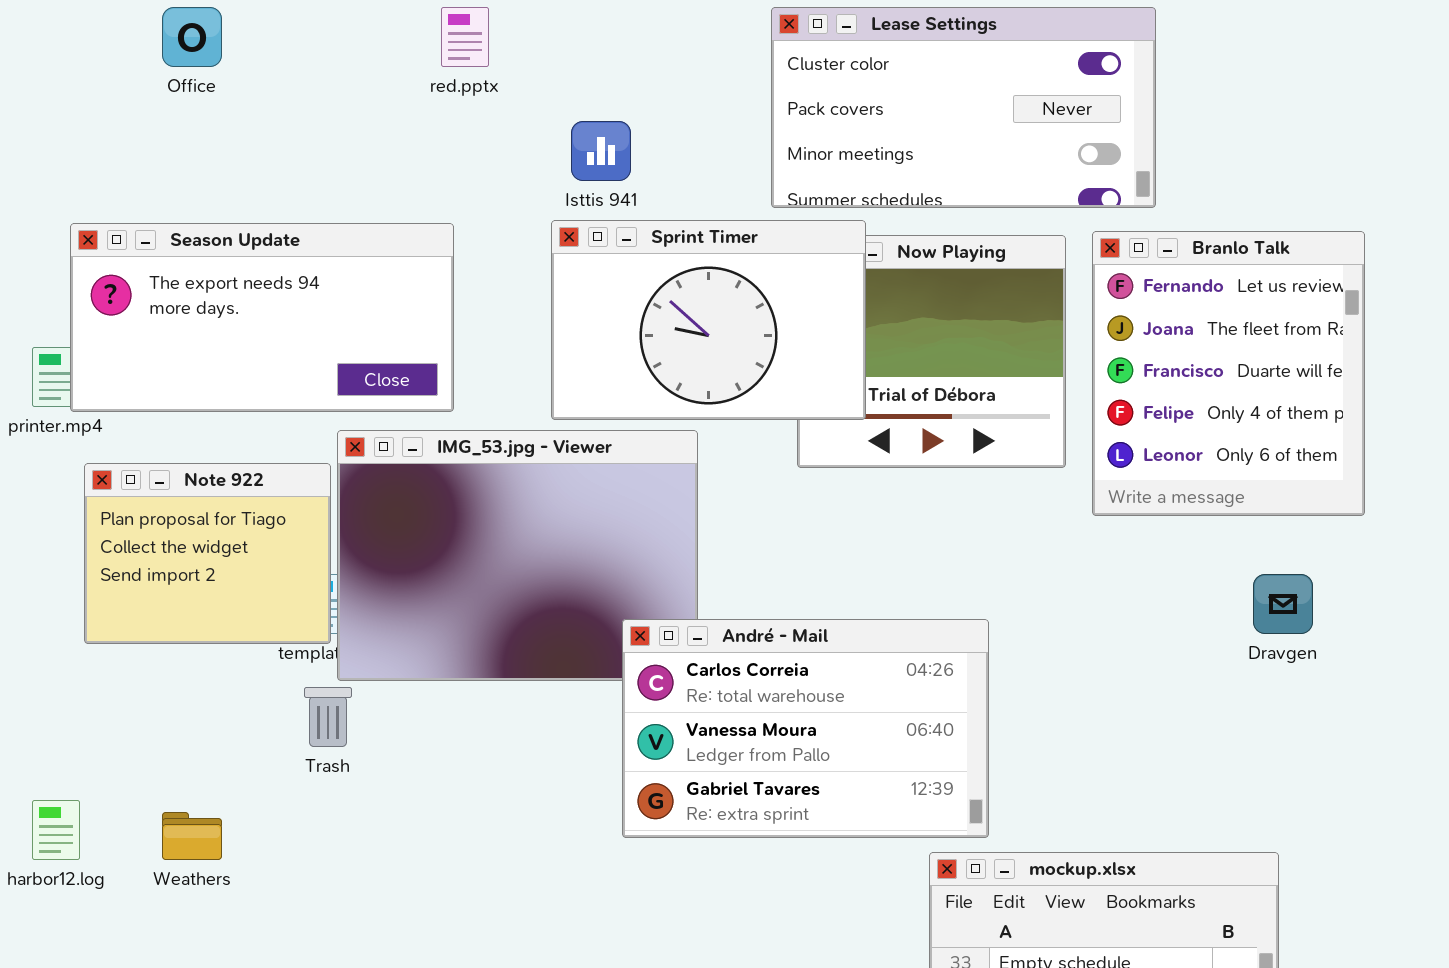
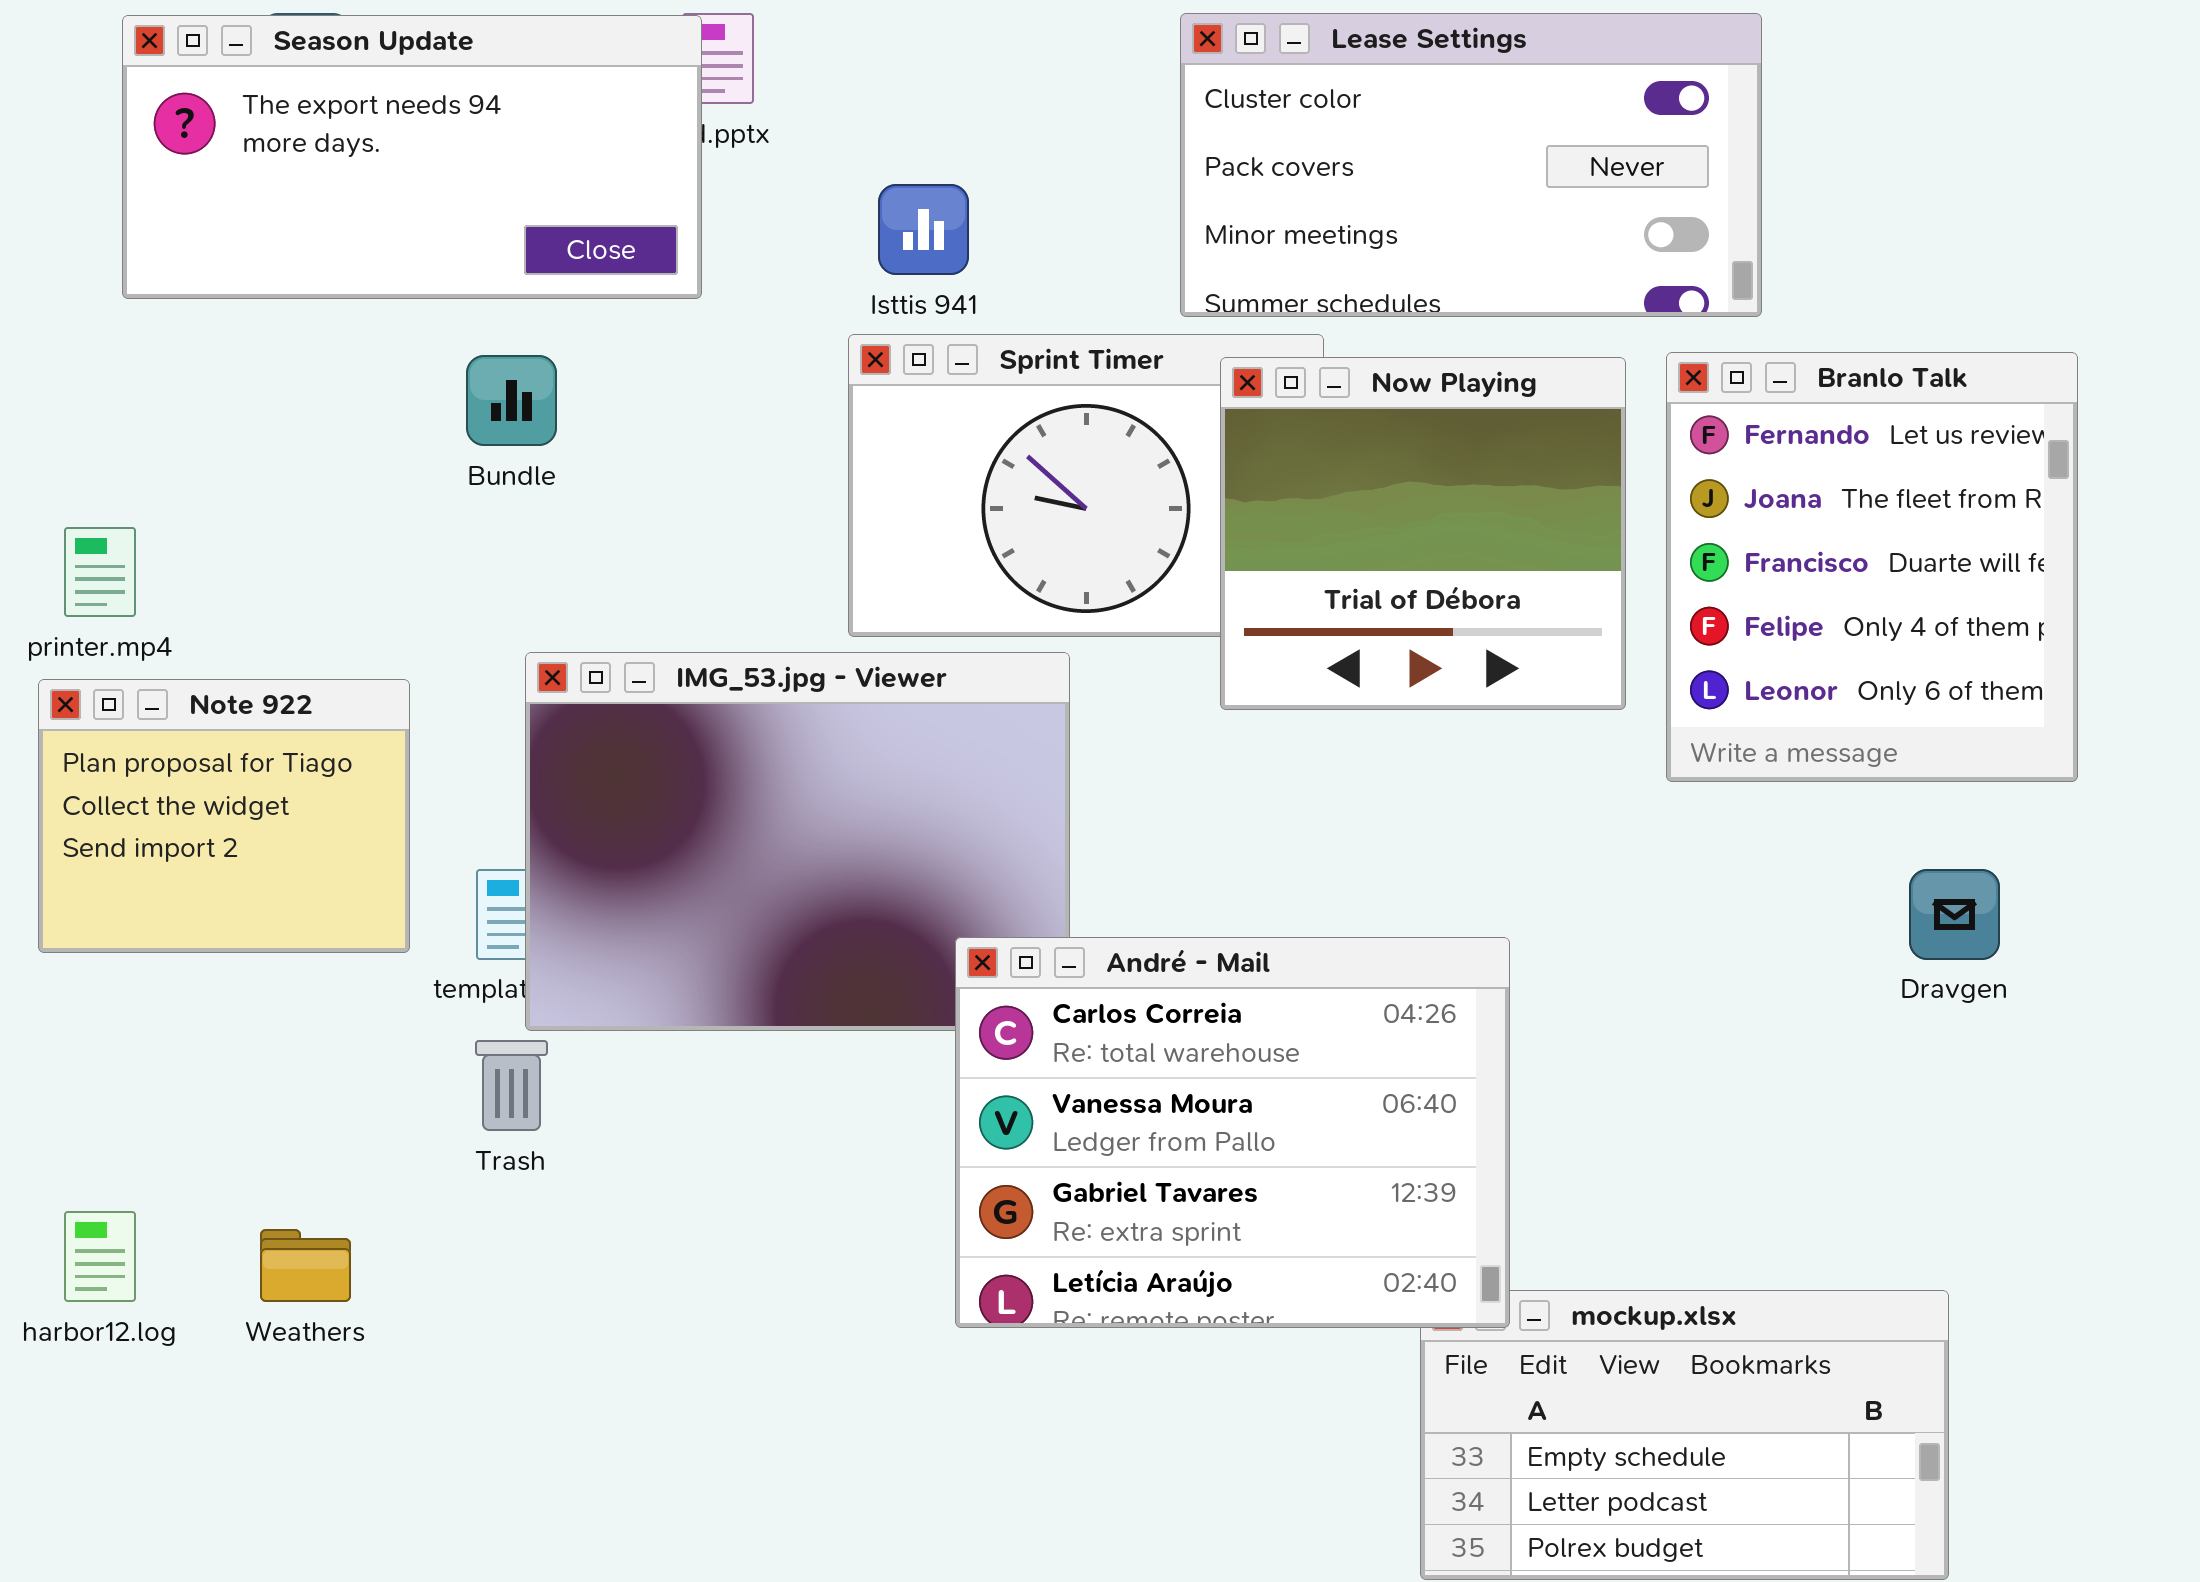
Season Update: [70,223,454,412] -> [122,15,702,299], moved
Now Playing: [797,235,1066,468] -> [1220,357,1626,710], raised
Note 922: [84,463,331,644] -> [38,679,410,953], moved
André - Mail: [622,619,989,838] -> [955,937,1510,1328], resized

